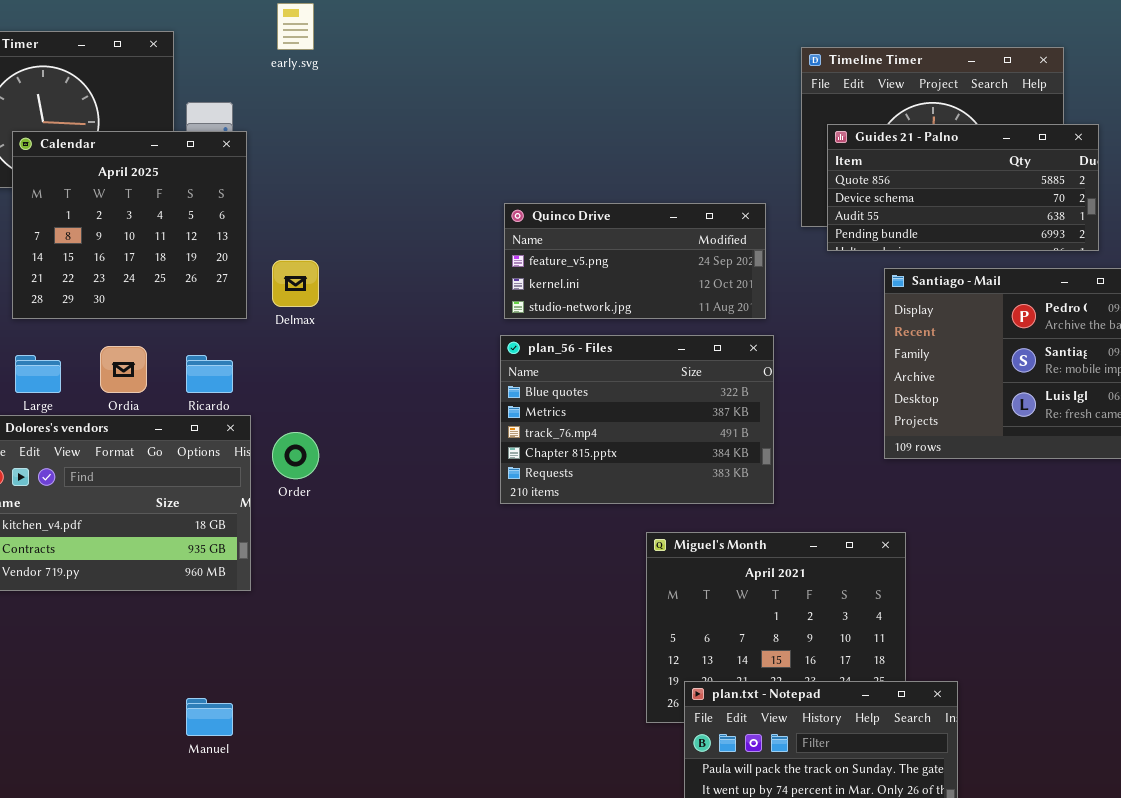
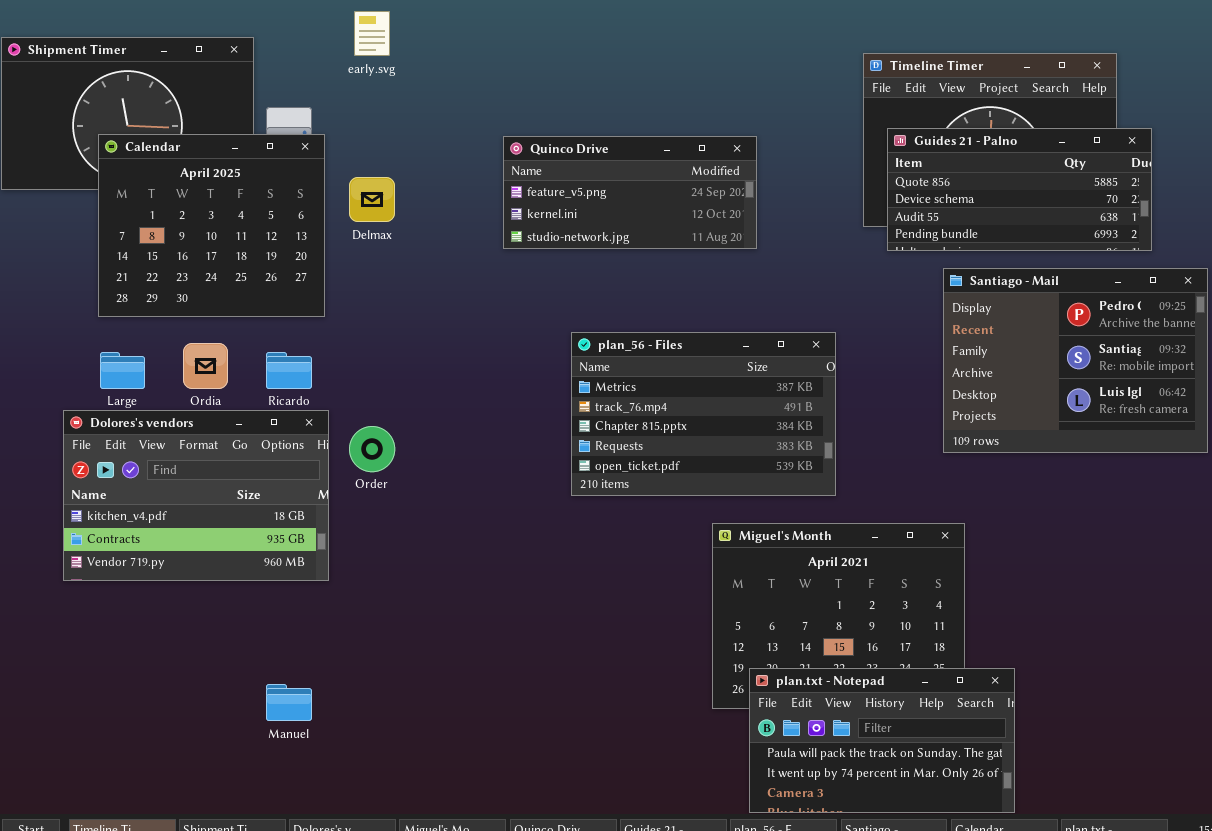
Quinco Drive: [504,203,766,319] -> [503,136,757,249], moved
Delmax: [272,260,319,307] -> [349,177,395,222], moved
plan_56 - Files: [500,335,774,504] -> [571,332,836,496], scrolled down 1 row

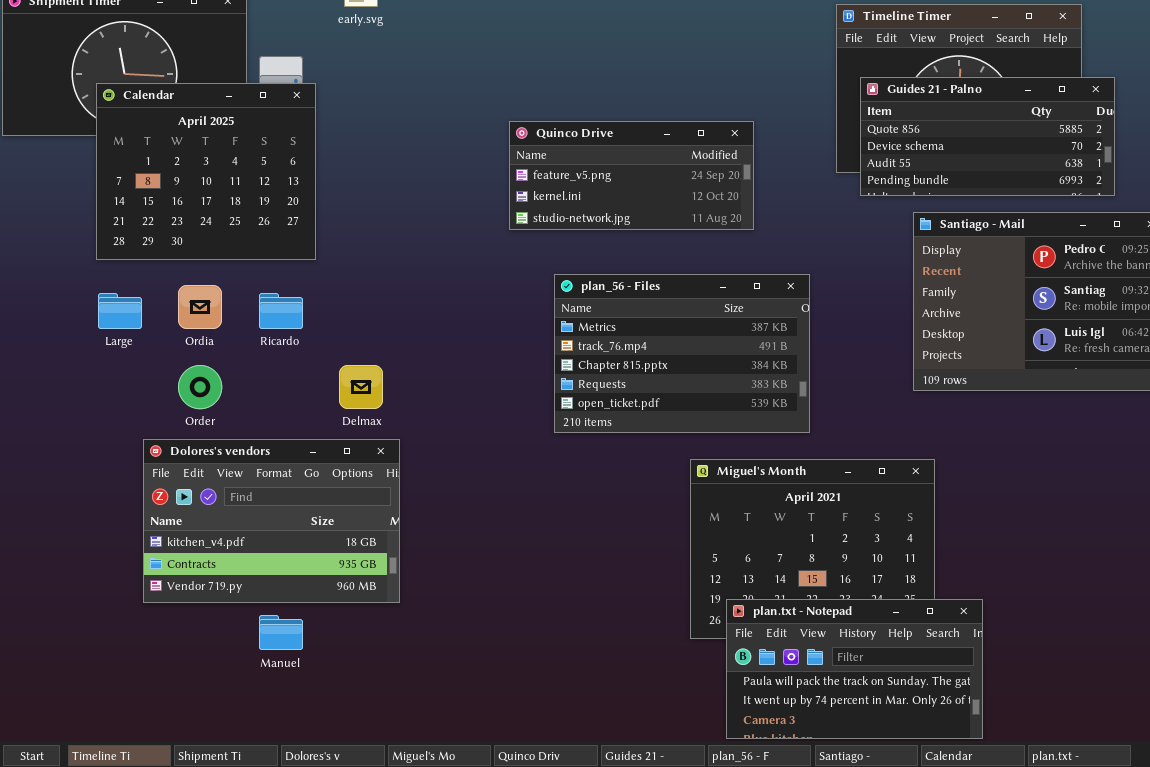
Quinco Drive: [503,136,757,249] -> [509,121,754,230], moved
Delmax: [349,177,395,222] -> [339,365,383,409], moved
Dolores's vendors: [63,410,329,581] -> [143,439,400,603], moved
Order: [349,426,395,472] -> [178,365,222,409], moved

